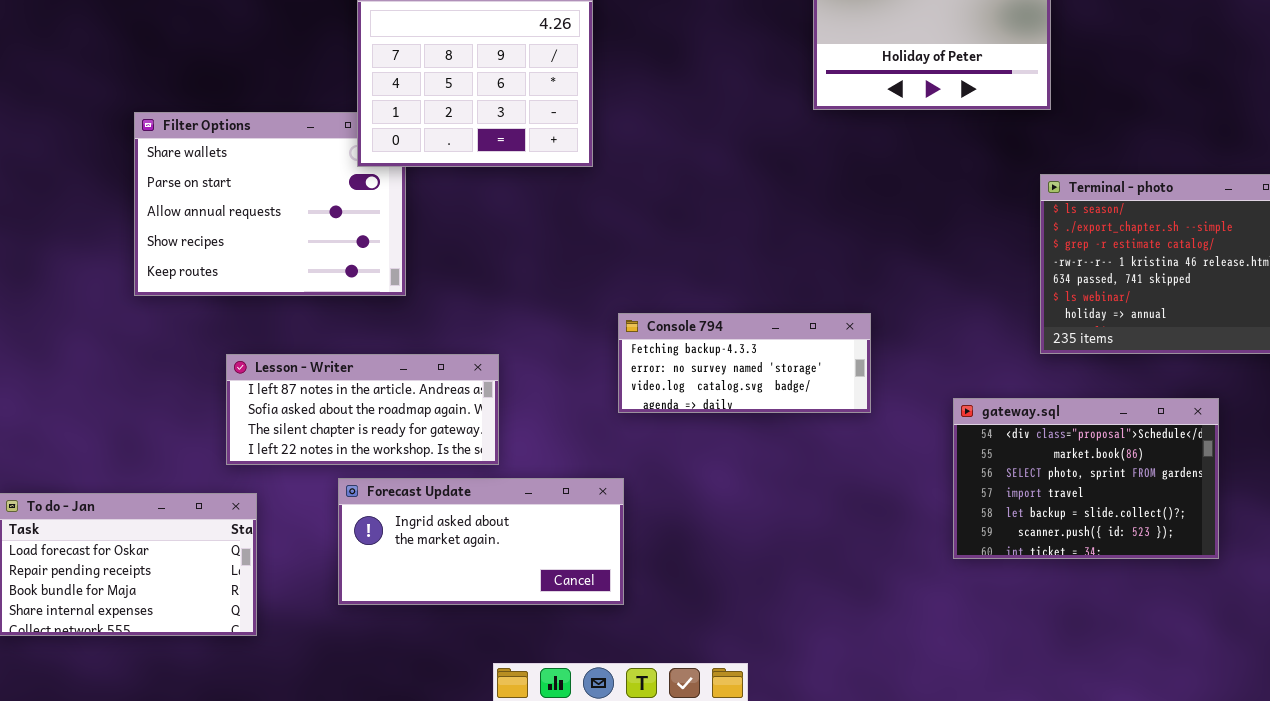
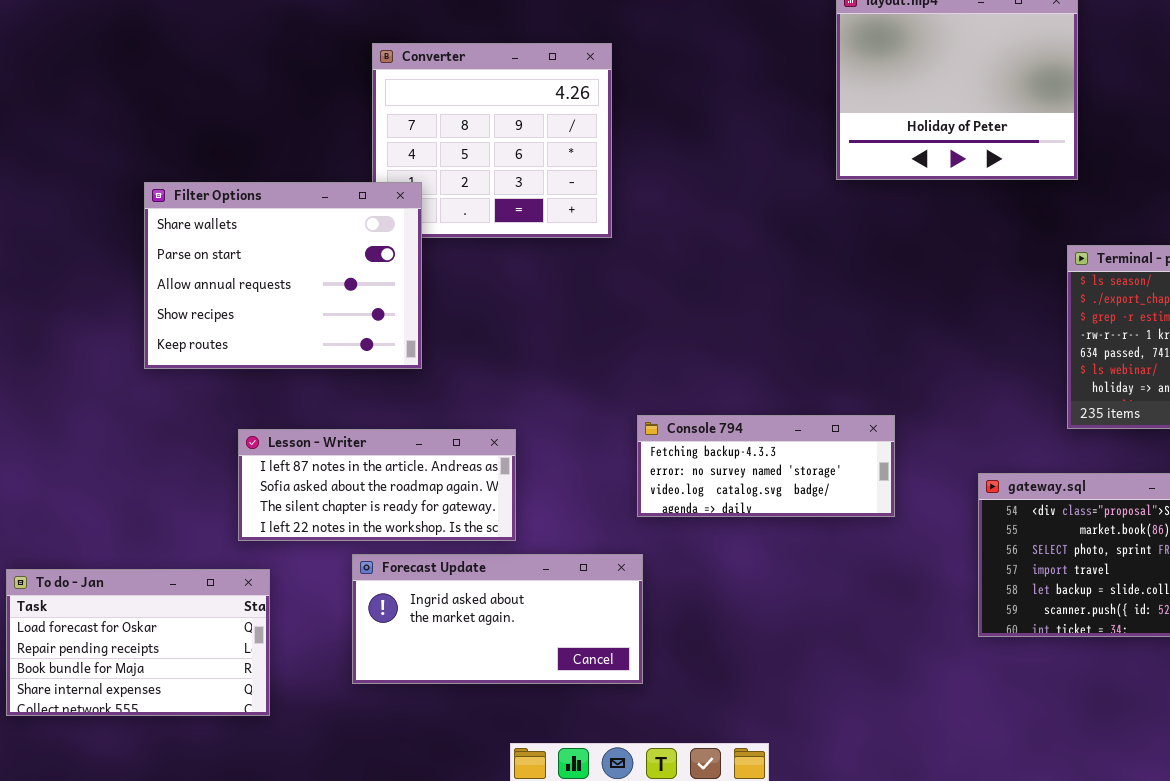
Filter Options: [134,112,406,296] -> [144,182,422,369], raised
Console 794: [618,313,871,413] -> [637,415,895,517], moved

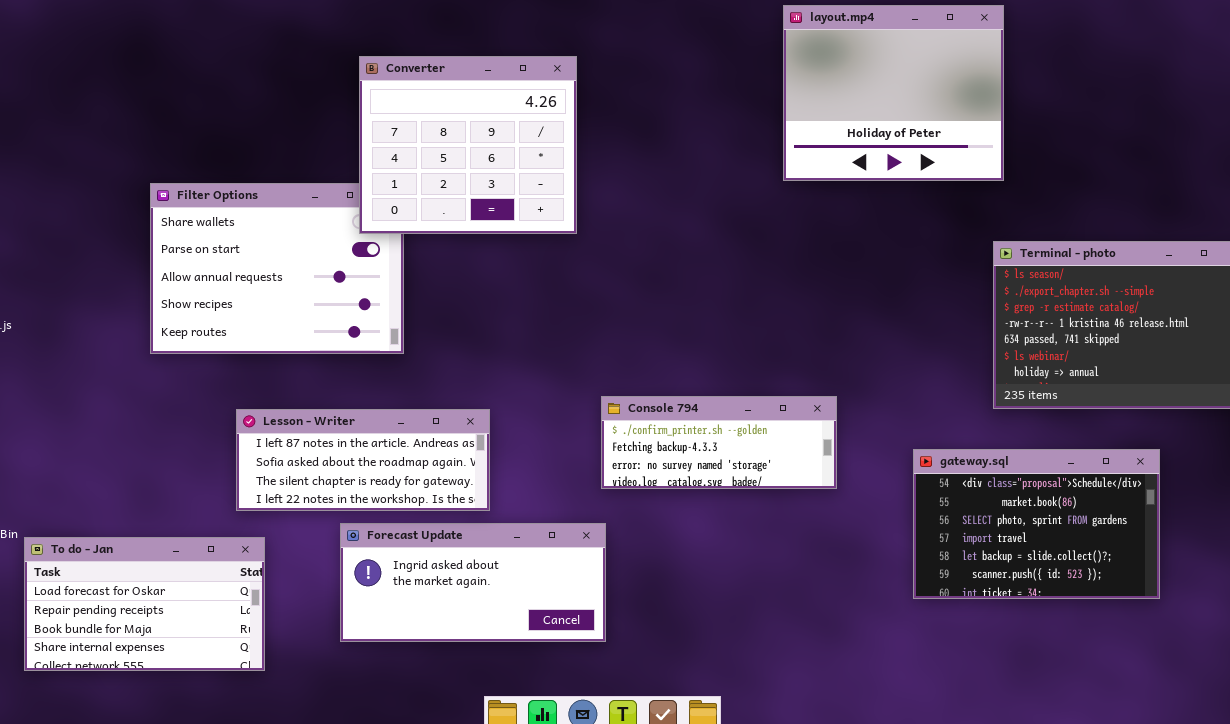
Converter: [372,43,612,238] -> [359,56,577,234], raised
Console 794: [637,415,895,517] -> [601,396,837,489], scrolled up 1 row

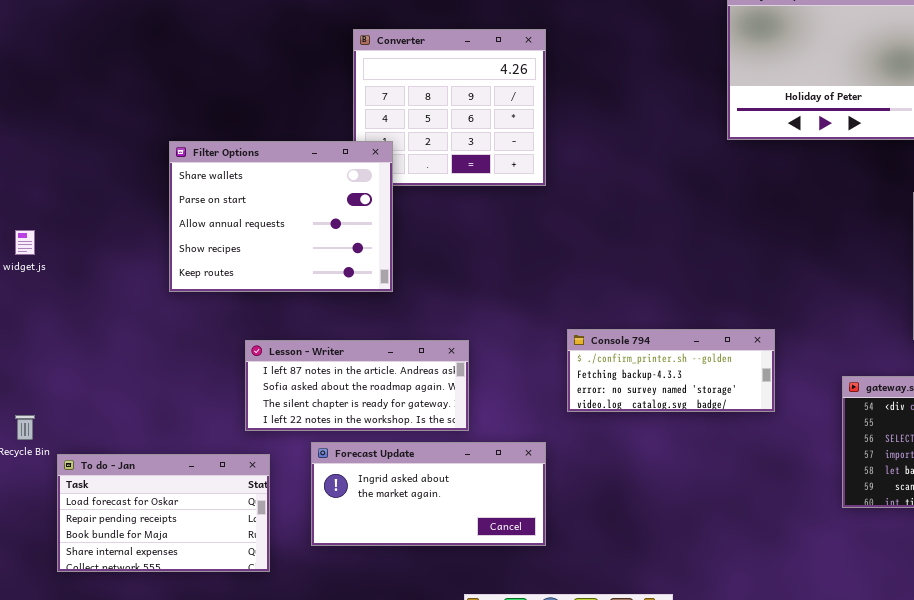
Filter Options: [150,183,404,354] -> [169,141,393,292], raised
Forecast Update: [340,523,606,642] -> [311,442,546,546], moved

